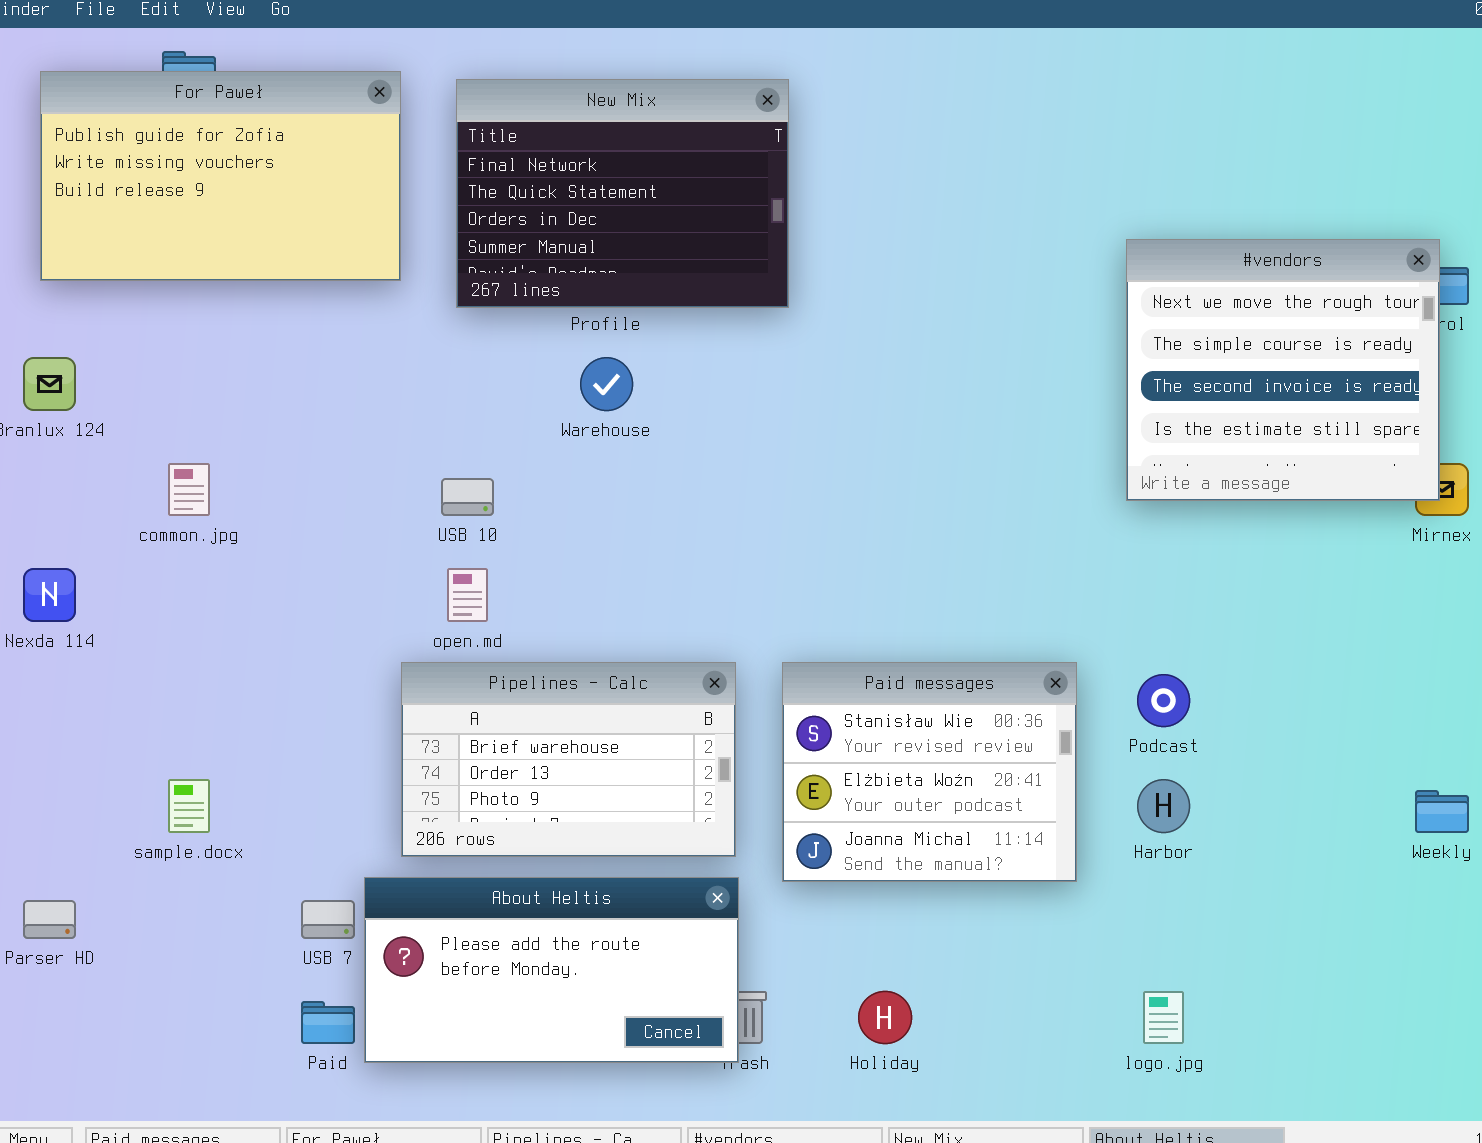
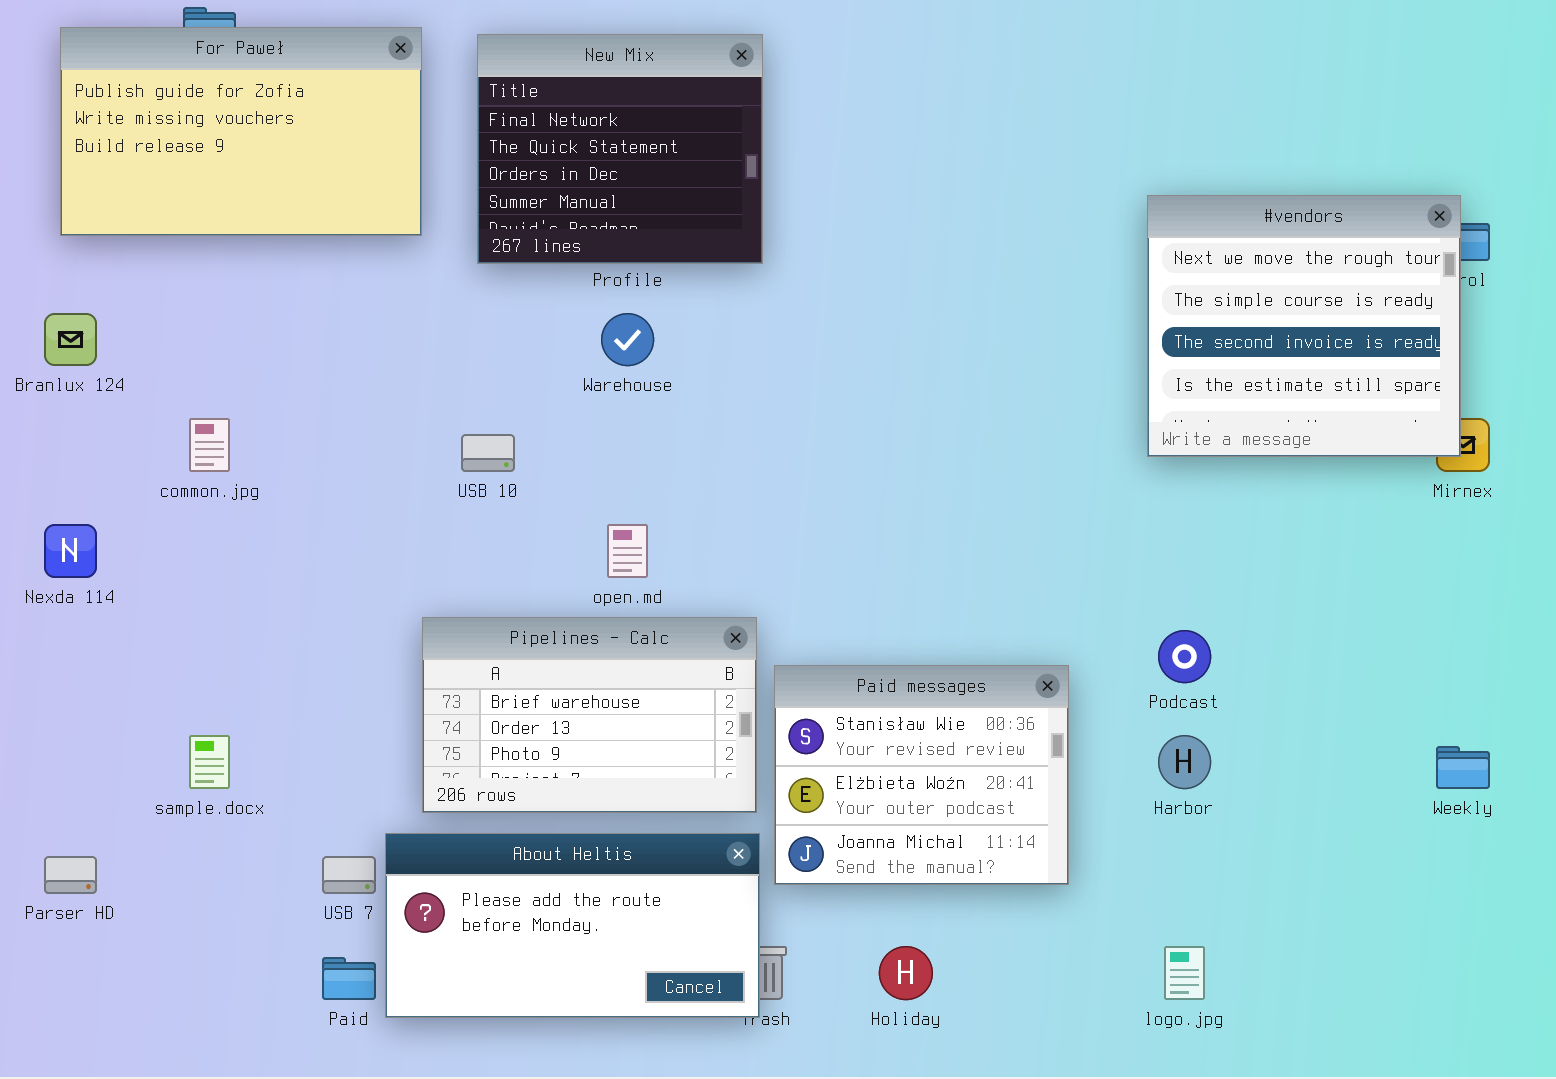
New Mix: [456,79,789,308] -> [477,34,763,264], resized
open.md: [447,568,488,622] -> [607,524,648,578], moved
Paid messages: [782,662,1077,882] -> [774,665,1069,885], moved

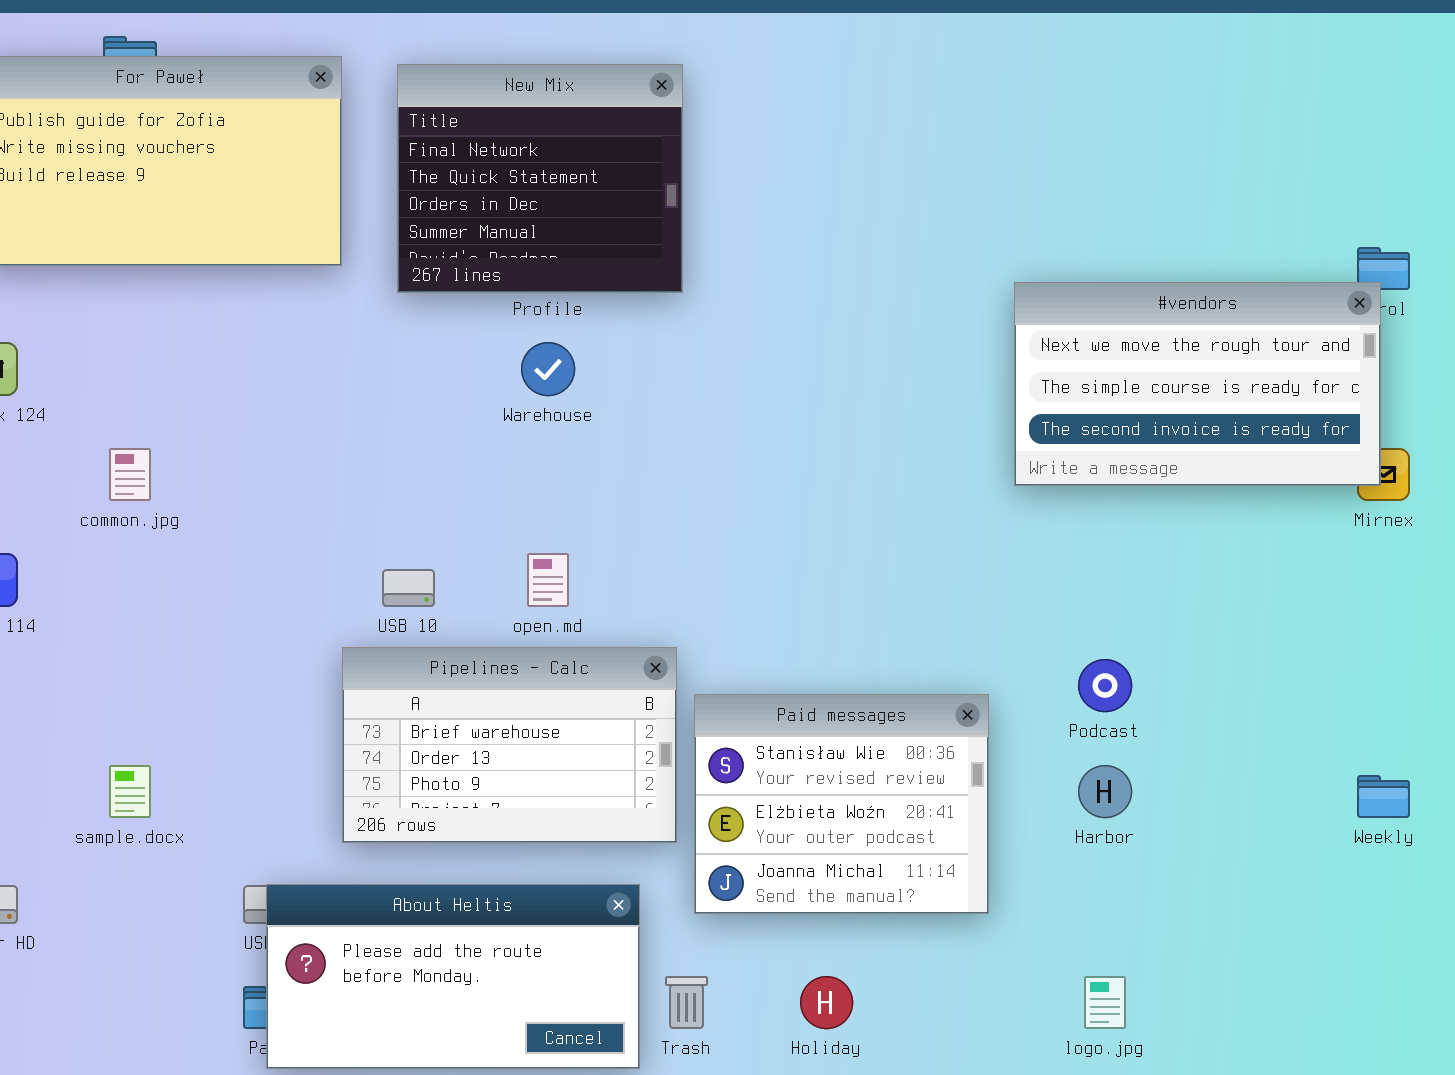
#vendors: [1147,195,1461,457] -> [1014,282,1381,486], resized
USB 10: [461,434,515,472] -> [382,569,435,607], moved
About Heltis: [385,833,760,1018] -> [266,884,640,1069], moved

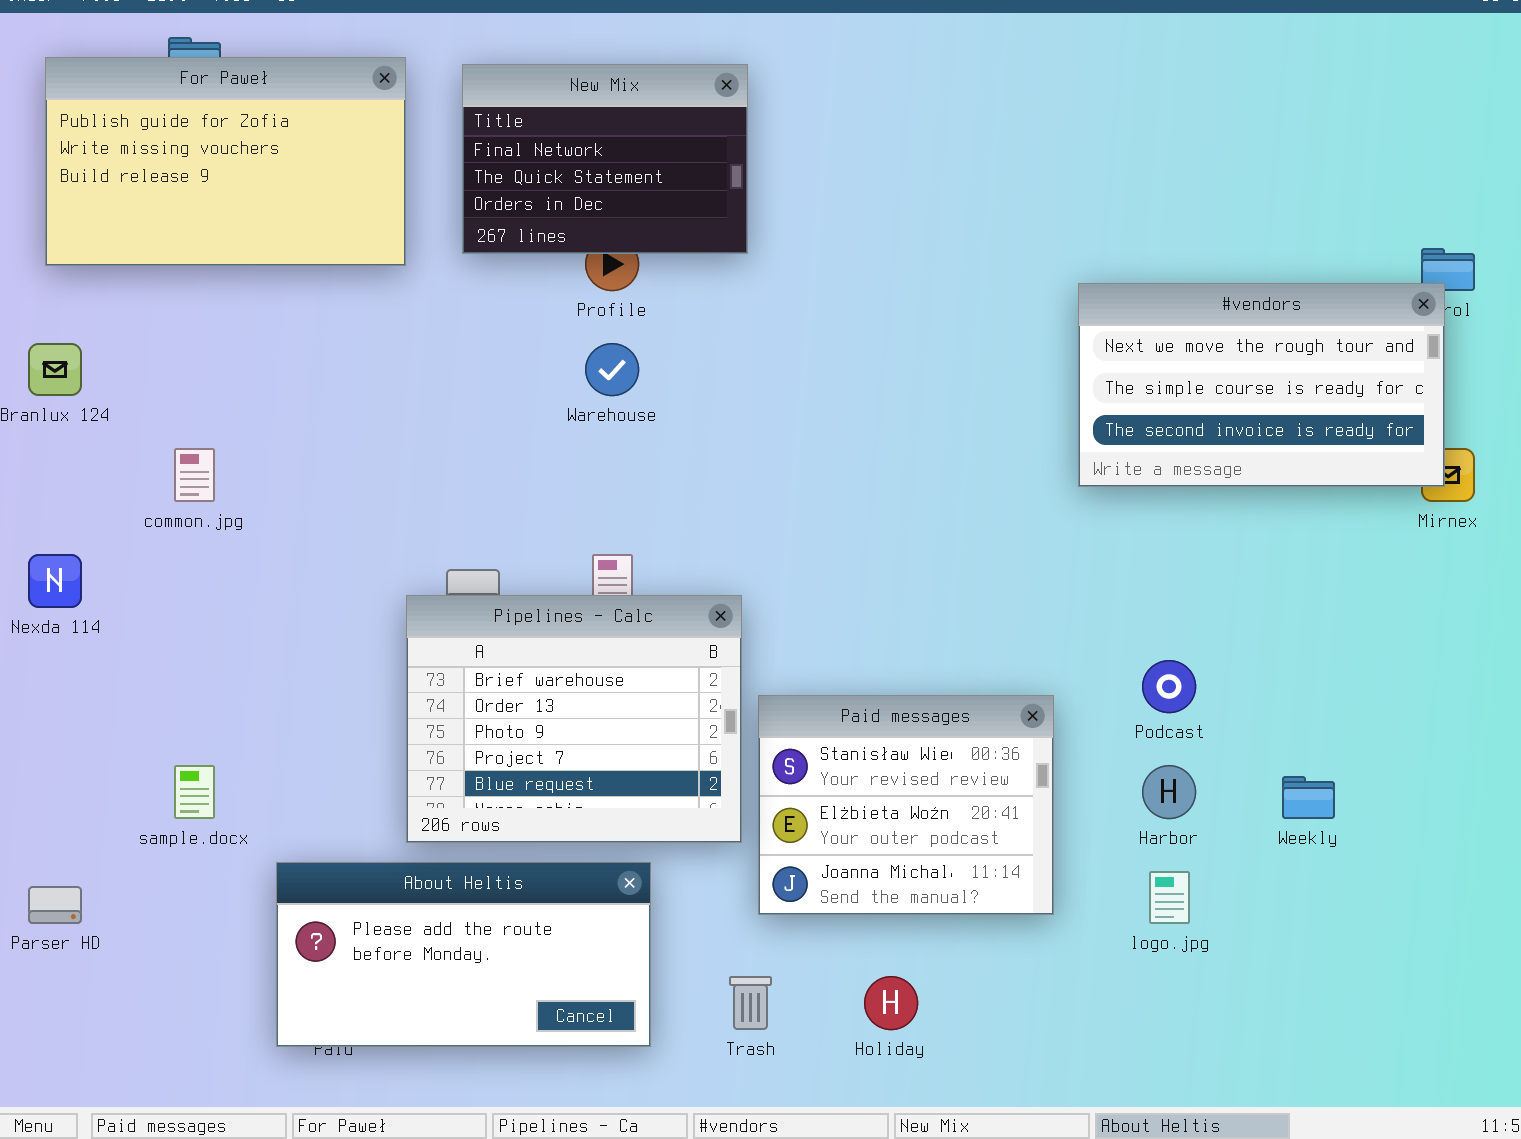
New Mix: [397,64,683,293] -> [462,64,748,254], resized
Pipelines - Calc: [342,647,677,843] -> [406,595,742,843], resized
Weekly: [1357,775,1410,818] -> [1282,776,1335,819], moved
About Heltis: [266,884,640,1069] -> [276,862,651,1047], moved
logo.jpg: [1084,976,1126,1029] -> [1149,871,1190,924], moved

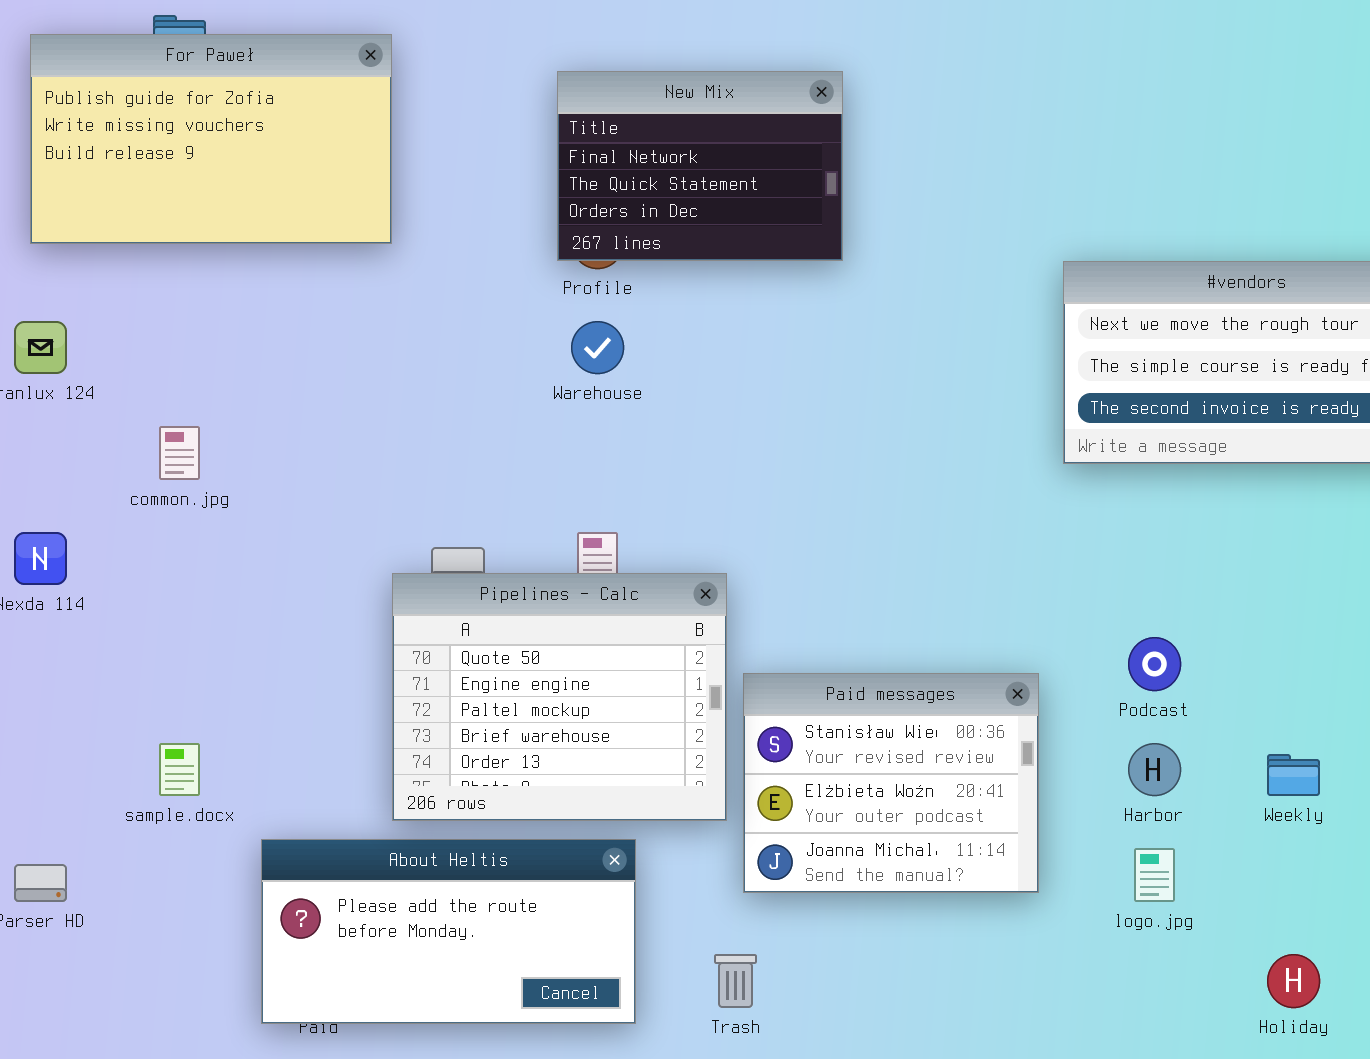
New Mix: [462,64,748,254] -> [557,71,843,261], moved
Pipelines - Calc: [406,595,742,843] -> [392,573,727,821], scrolled up 3 rows
Holiday: [864,976,918,1030] -> [1267,954,1320,1008], moved

